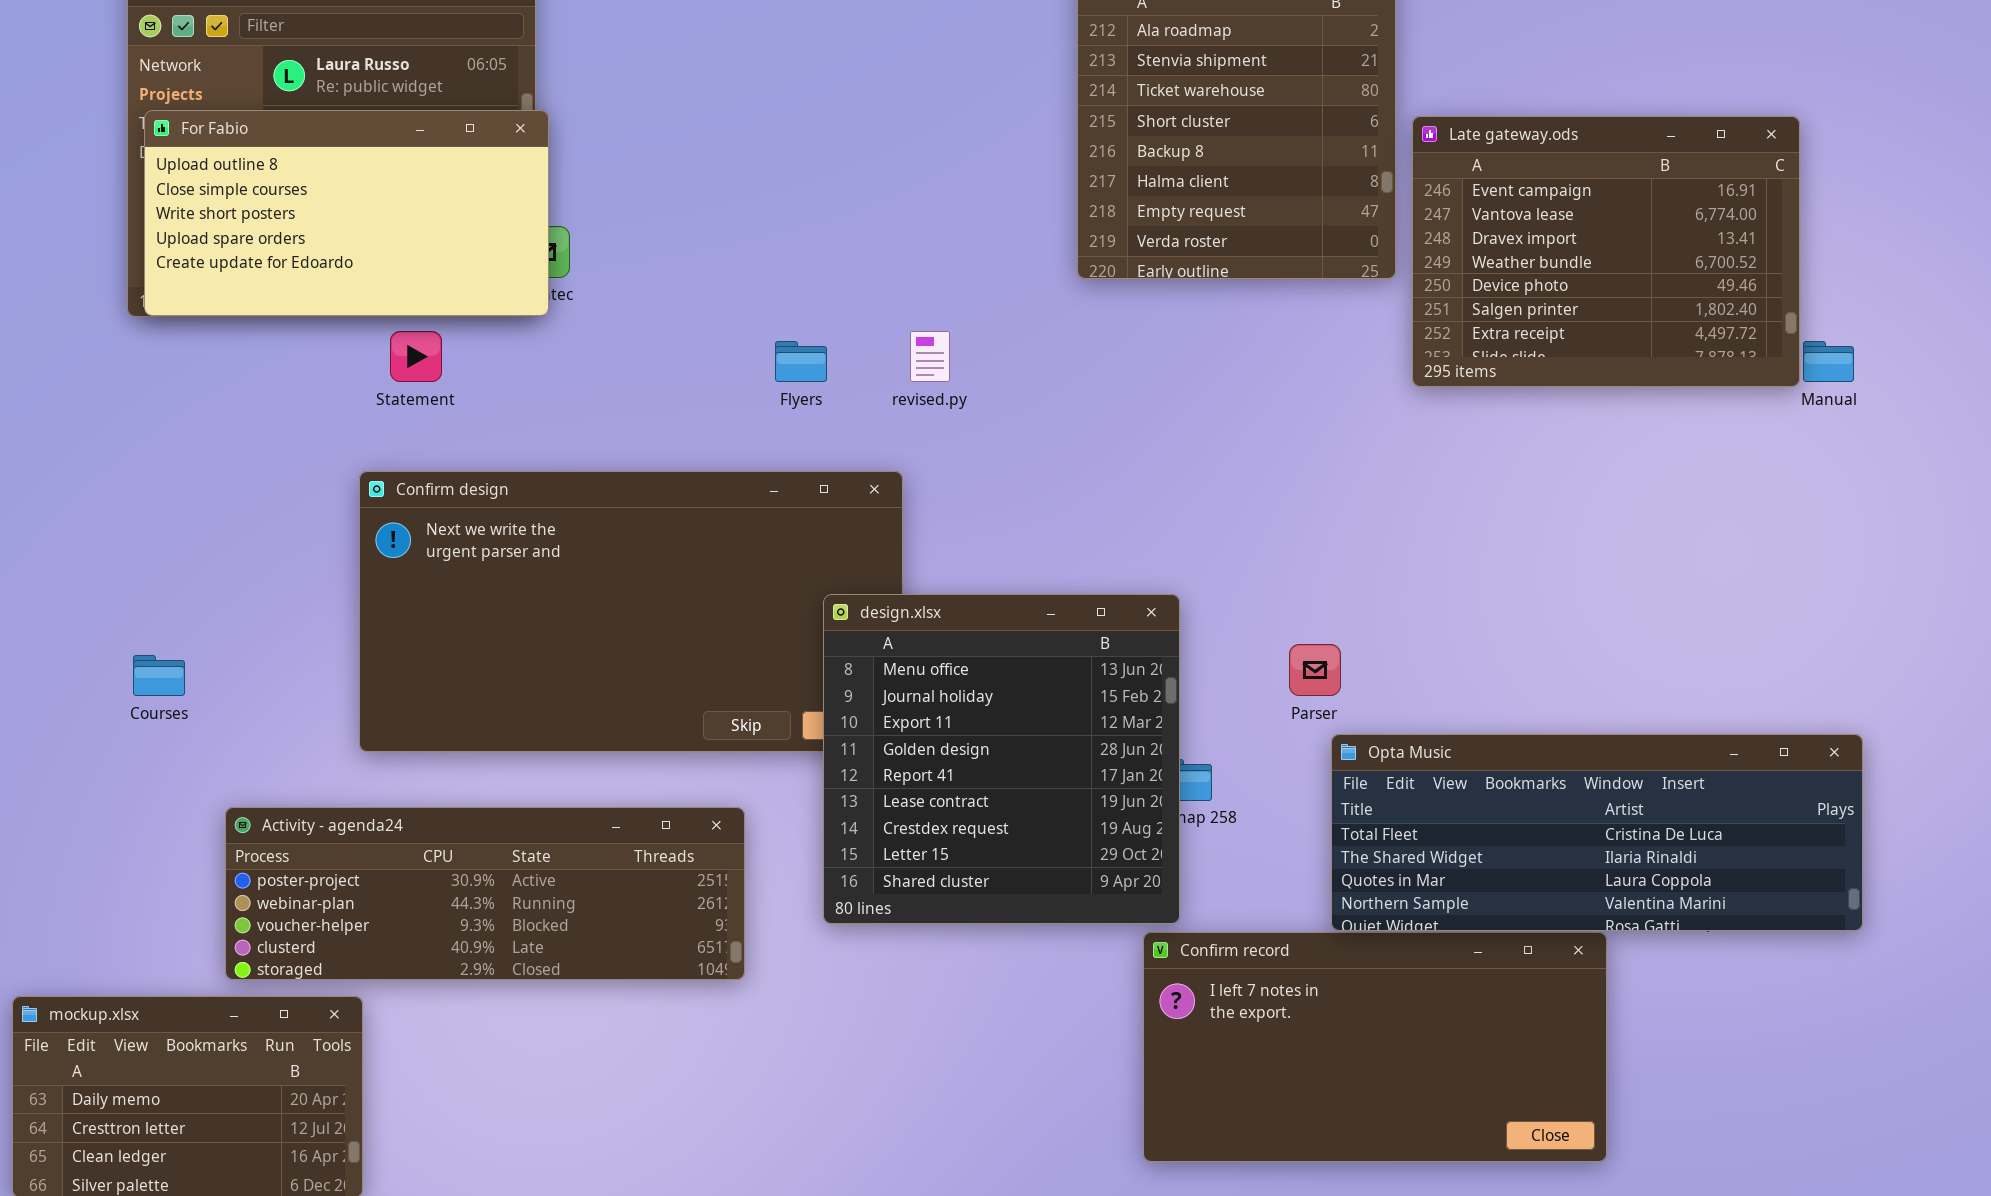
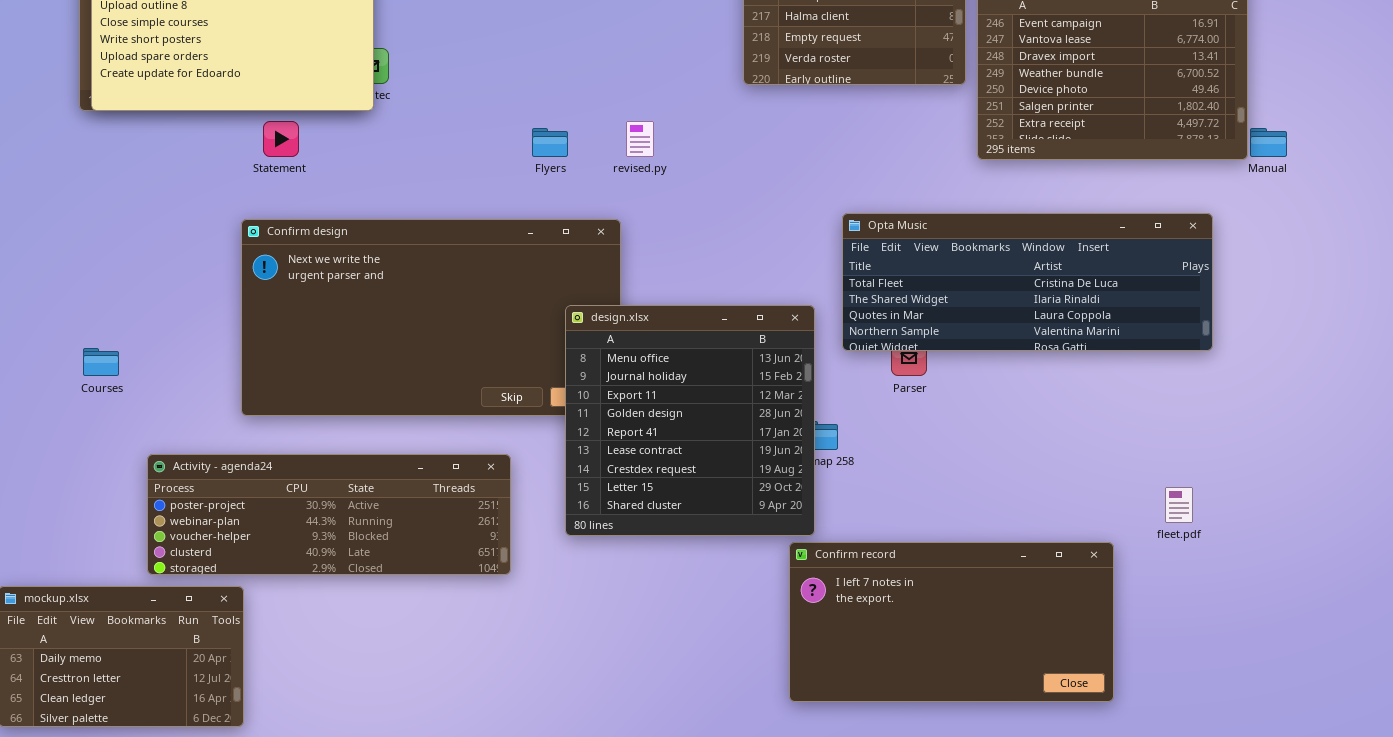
Opta Music: [1331,734,1863,931] -> [842,213,1213,351], moved

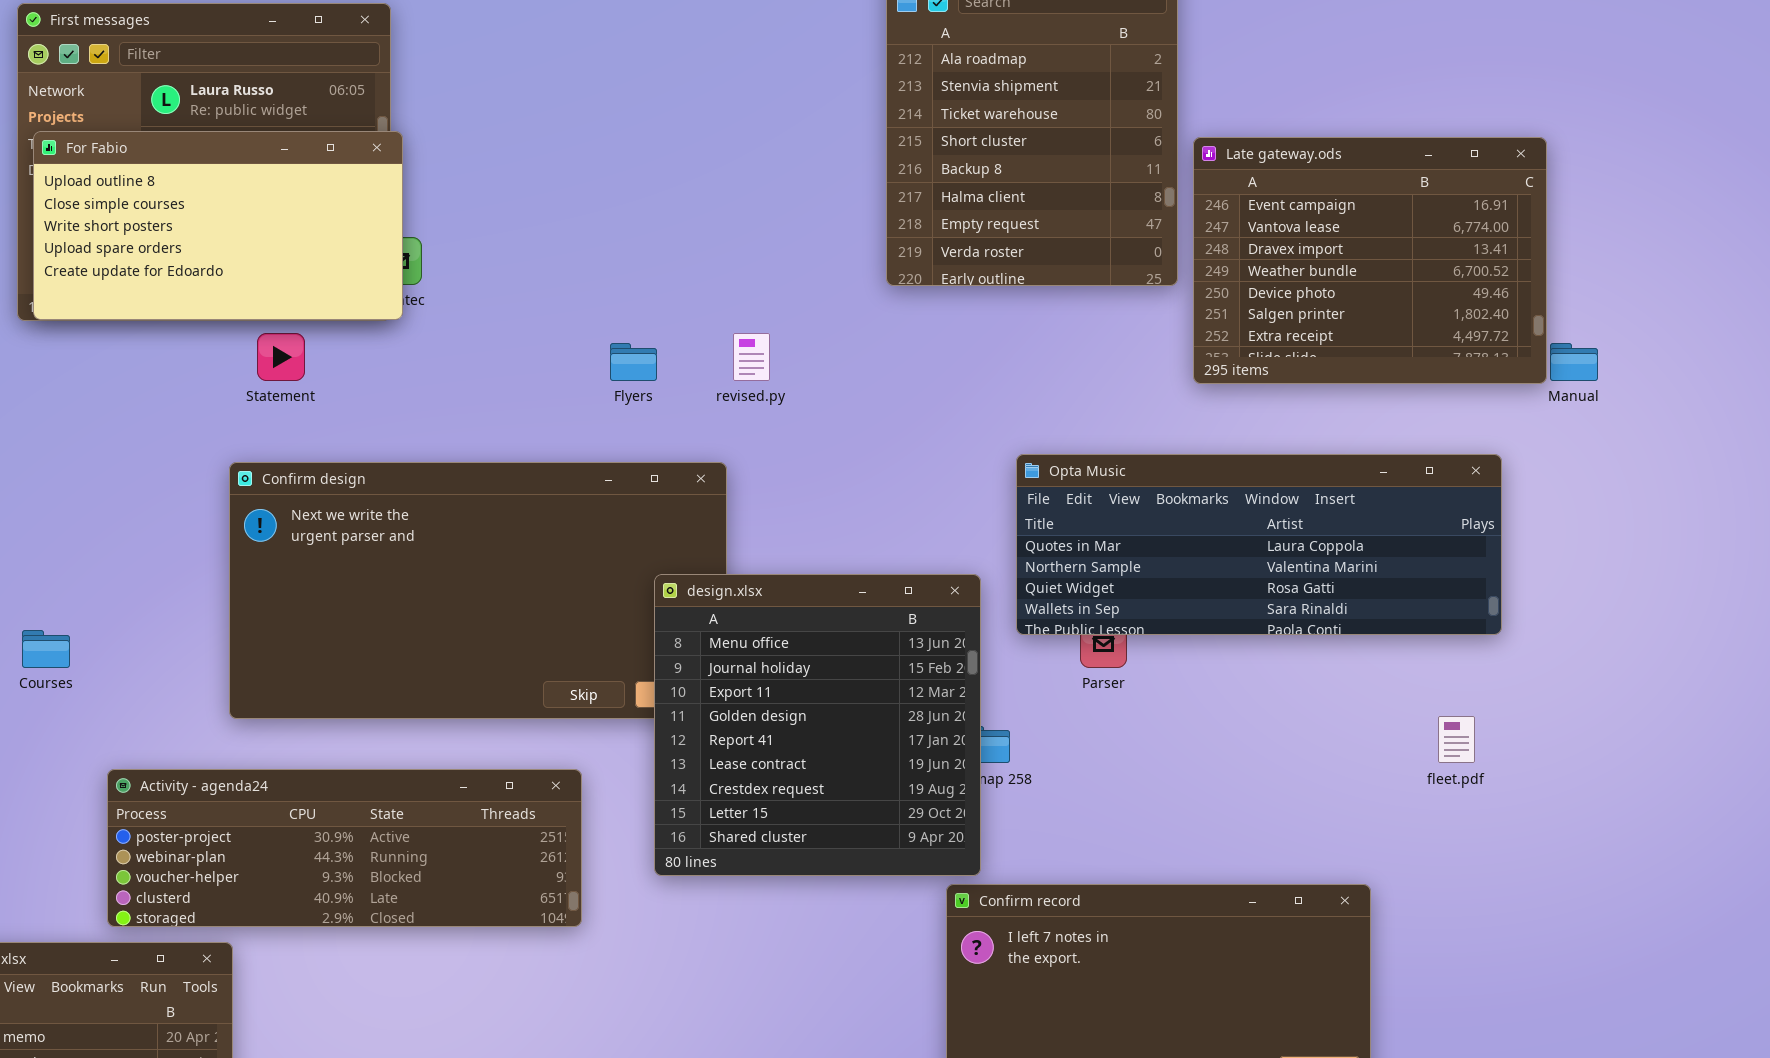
Opta Music: [842,213,1213,351] -> [1016,454,1502,635], scrolled down 2 rows
fleet.pdf: [1165,487,1193,523] -> [1438,716,1475,763], moved

